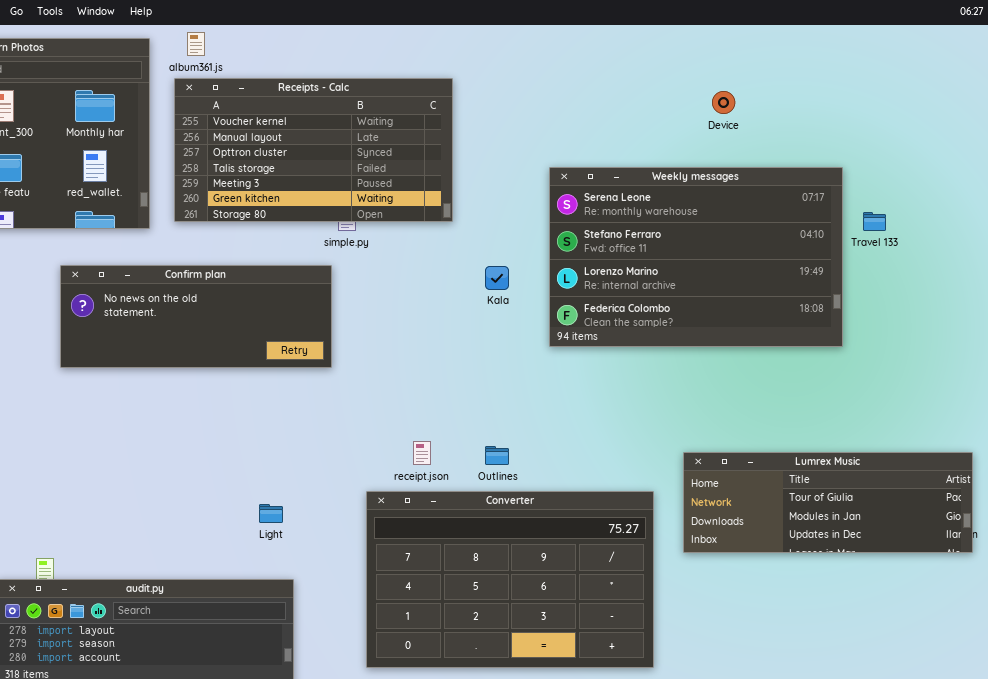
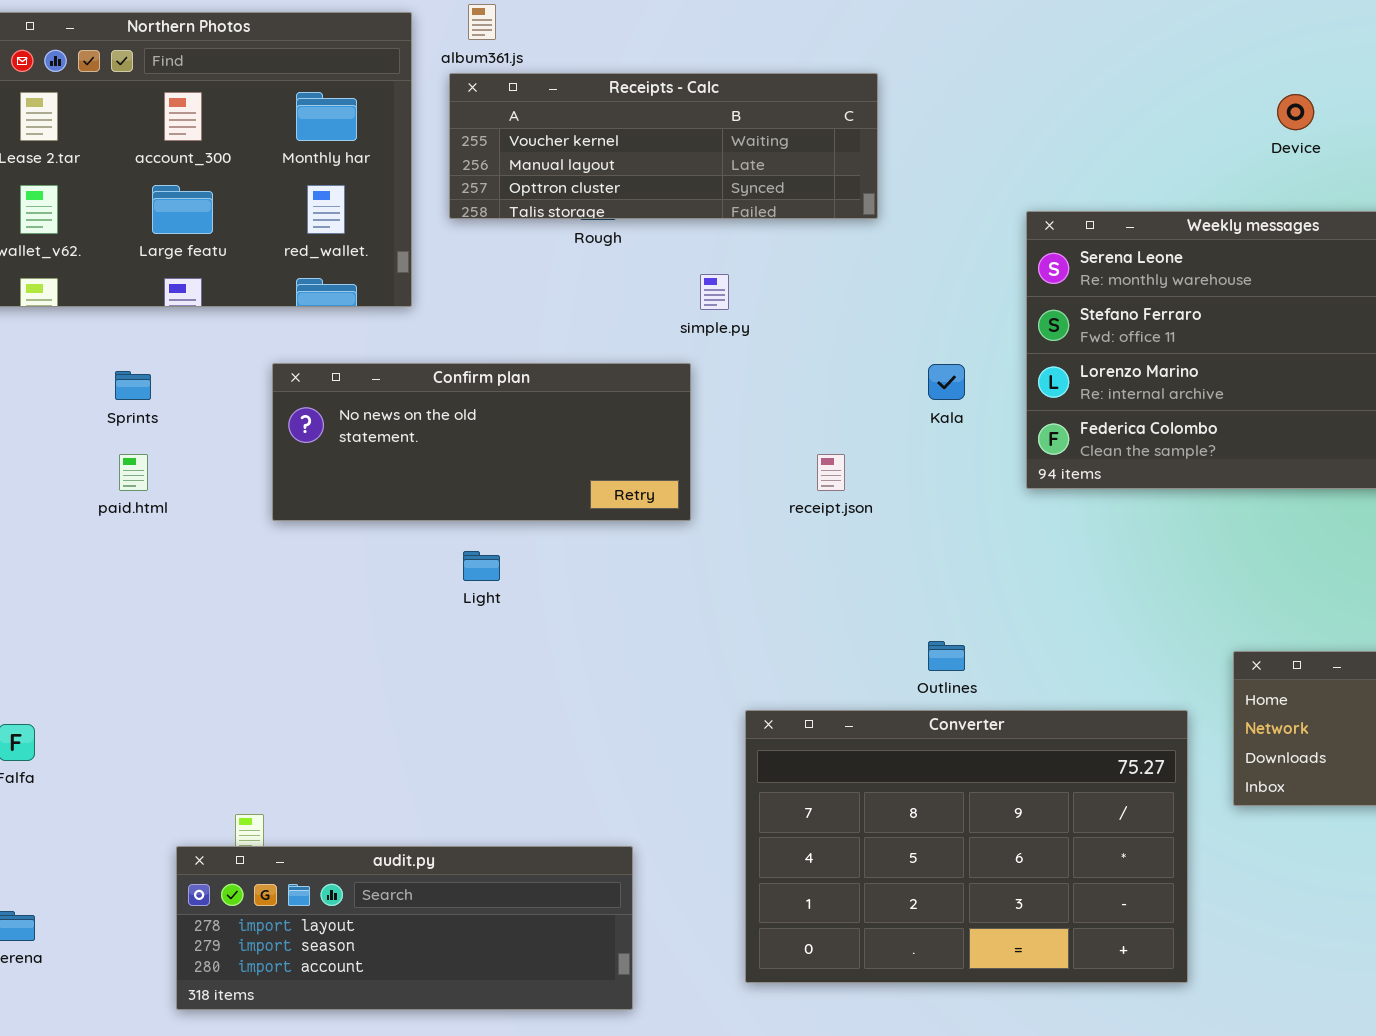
Receipts - Calc: [174,78,453,222] -> [449,73,878,219], resized
receipt.json: [413,441,431,465] -> [817,454,845,491], moved
Light: [259,504,283,523] -> [463,551,500,581], moved

